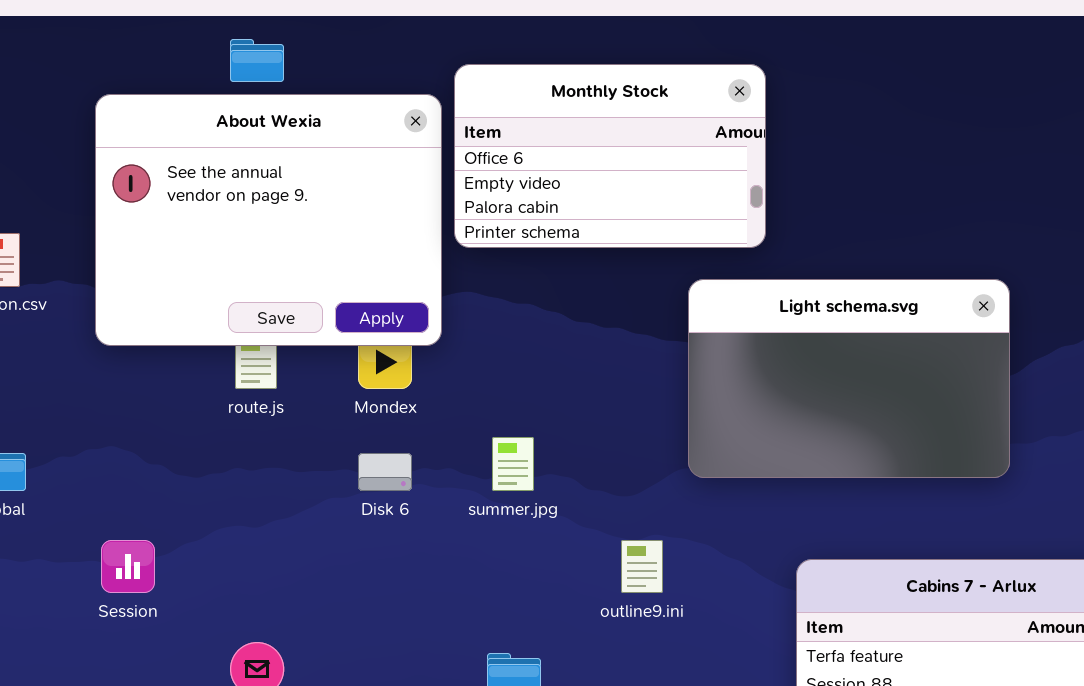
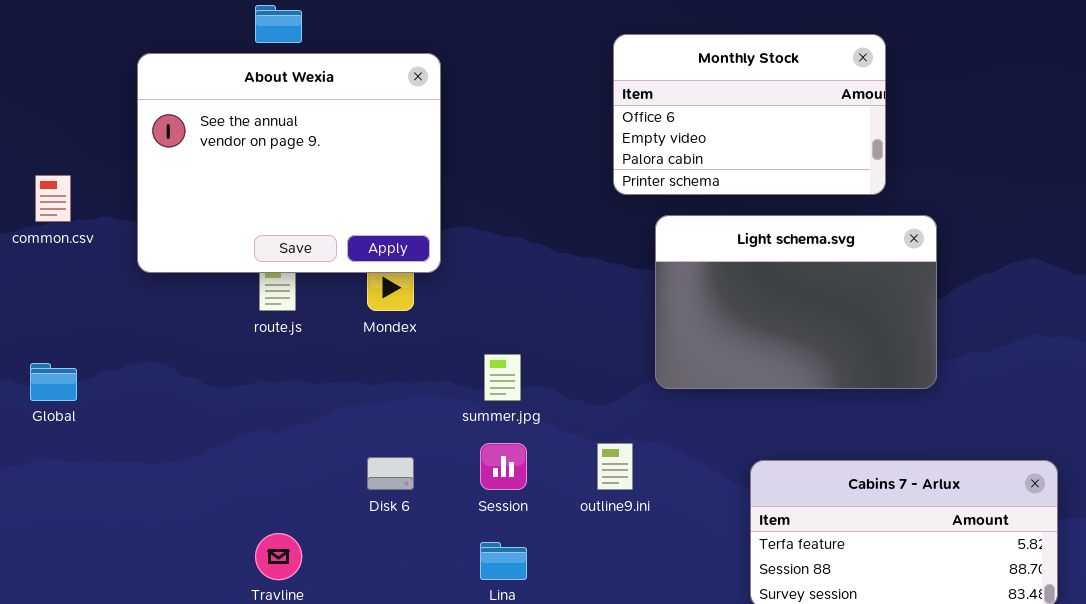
Monthly Stock: [454,64,766,248] -> [613,34,886,195], moved
Disk 6: [358,453,412,491] -> [367,457,414,490], moved
Session: [101,540,155,593] -> [480,443,527,490], moved

